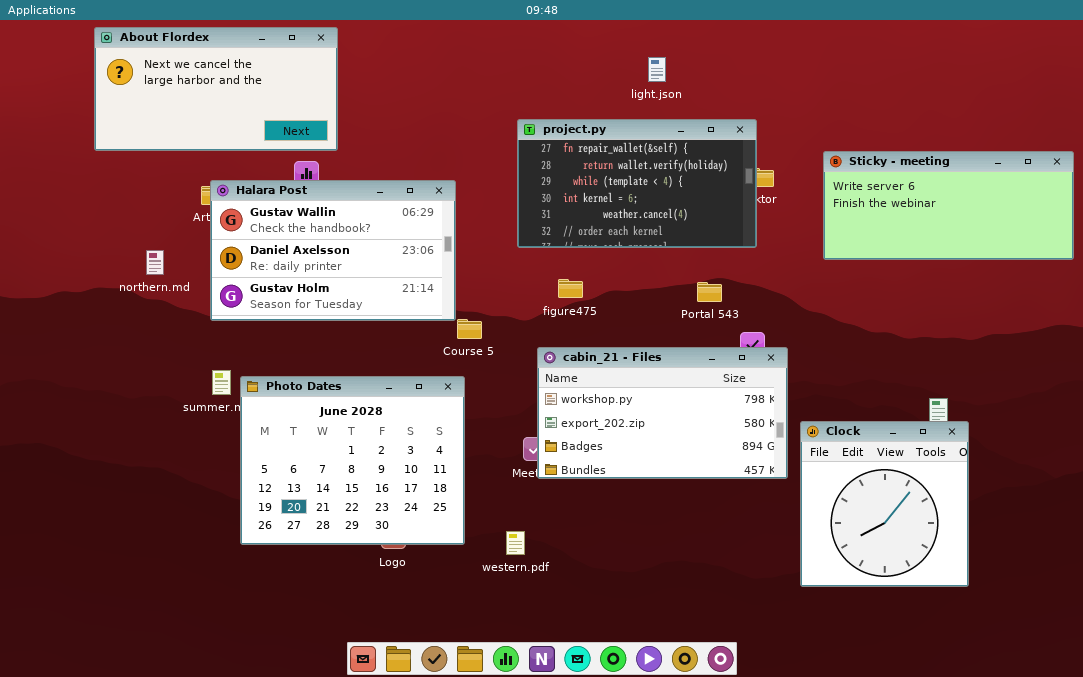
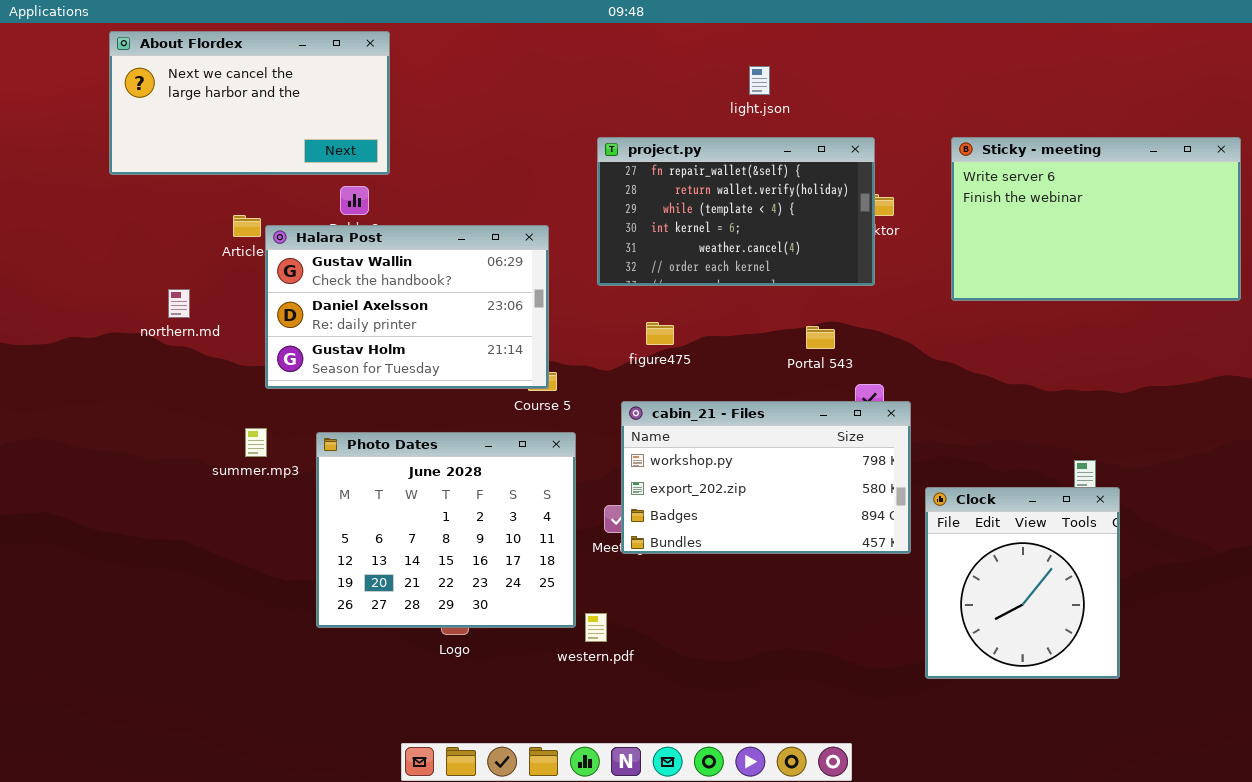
Sticky - meeting: [823,151,1074,260] -> [951,137,1241,301], resized
Halara Post: [210,180,456,321] -> [265,225,549,389], moved
Photo Dates: [240,376,465,545] -> [316,432,576,628], moved

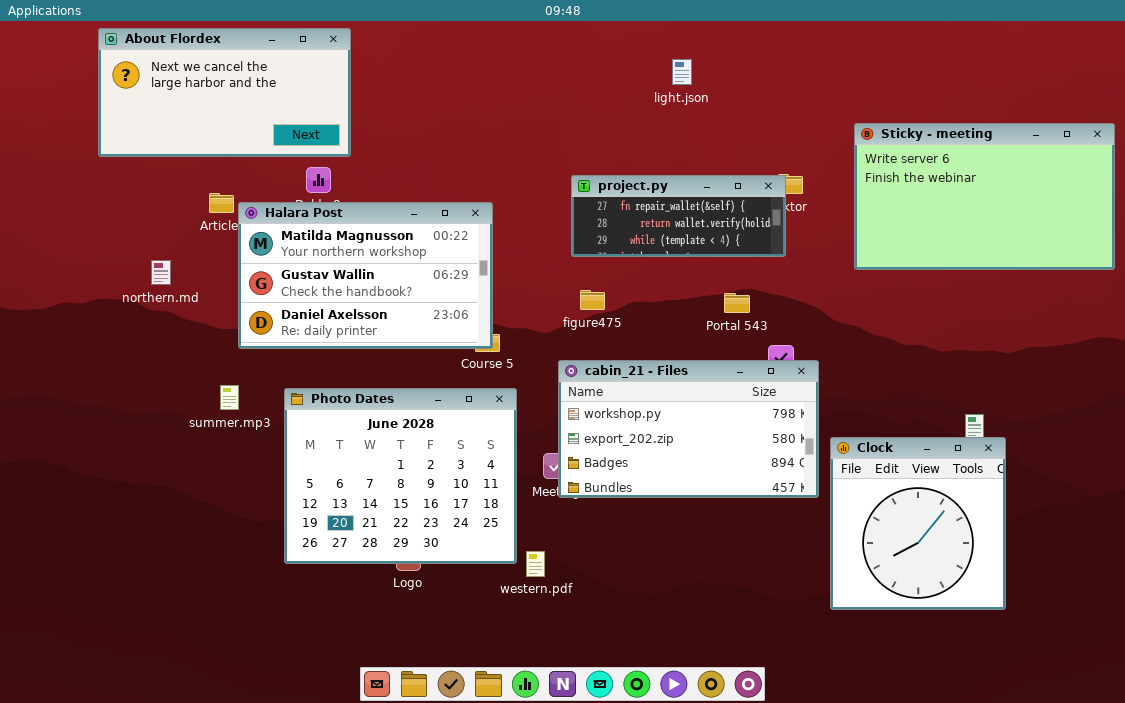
project.py: [597,137,875,286] -> [571,175,786,257], resized
Halara Post: [265,225,549,389] -> [238,202,493,349], scrolled up 1 row

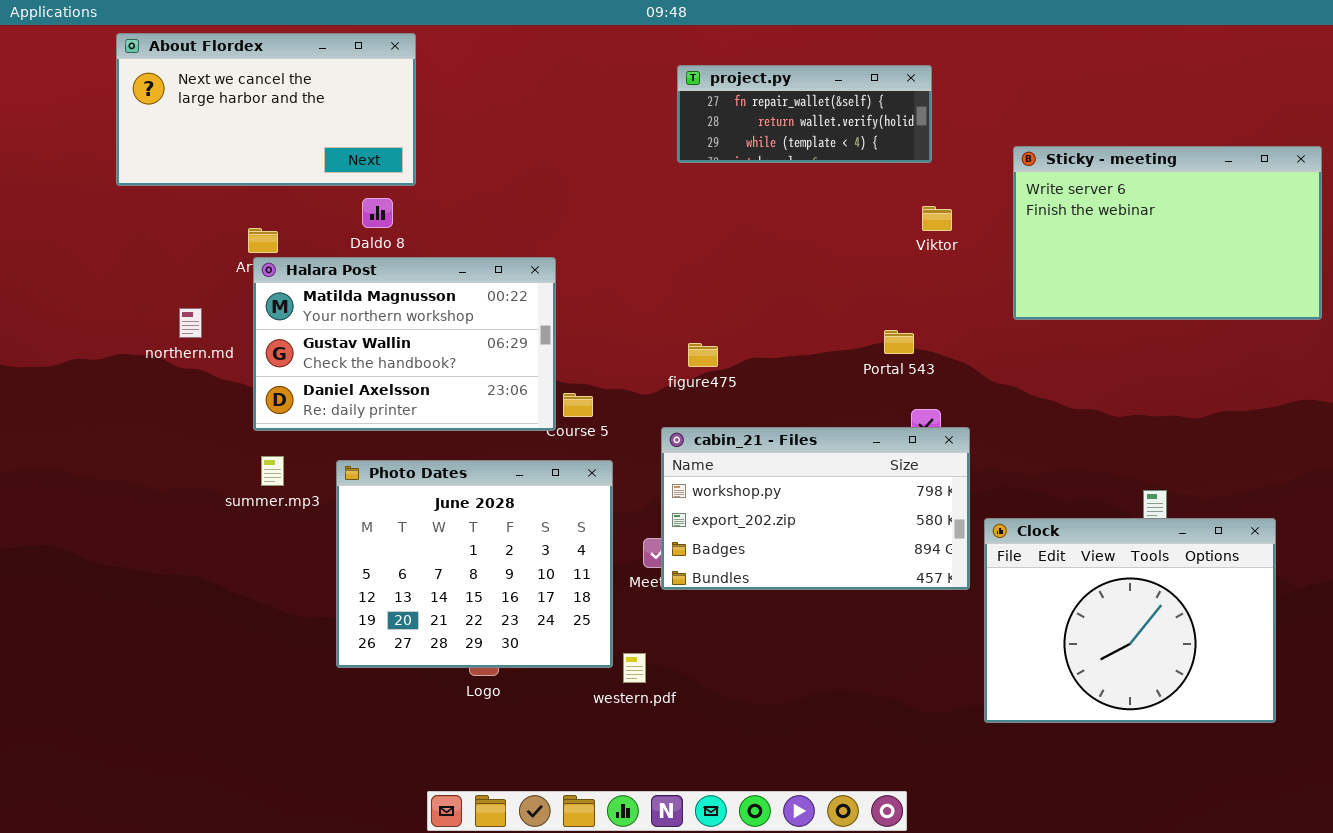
project.py: [571,175,786,257] -> [677,65,932,163], moved
Halara Post: [238,202,493,349] -> [253,257,556,431], moved
Portal 543: [724,293,750,313] -> [884,330,914,354], moved
Clock: [830,437,1006,610] -> [984,518,1276,723], resized

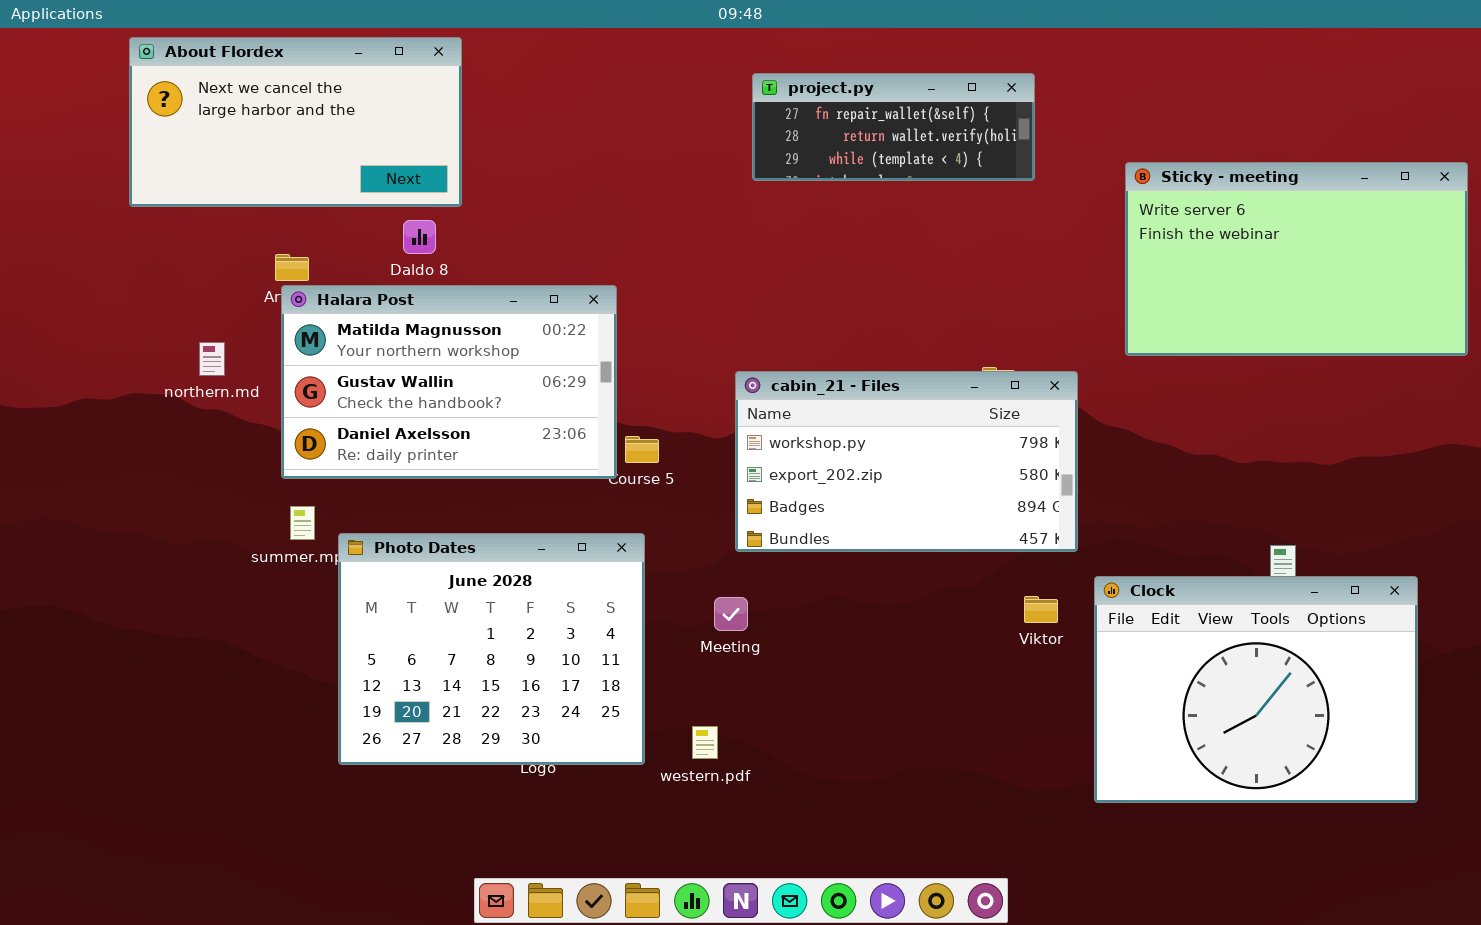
Viktor: [922,206,952,231] -> [1024,596,1058,623], moved
cabin_21 - Files: [661,427,970,590] -> [735,371,1078,552], moved
Photo Dates: [336,460,613,668] -> [338,533,645,765], moved

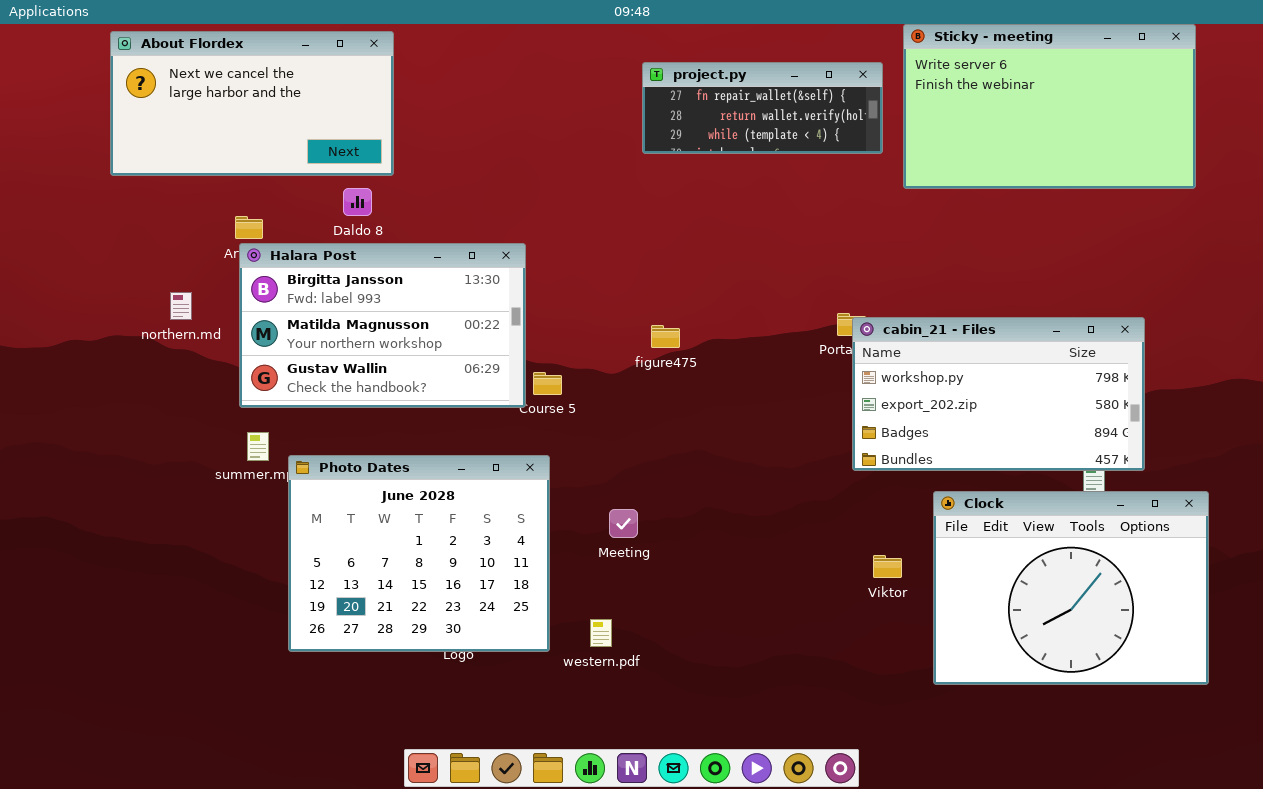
Sticky - meeting: [1125,162,1468,356] -> [903,24,1196,189], moved
Halara Post: [281,285,617,479] -> [239,243,526,408], scrolled up 1 row
cabin_21 - Files: [735,371,1078,552] -> [852,317,1145,471], moved
Viktor: [1024,596,1058,623] -> [873,555,902,578], moved

